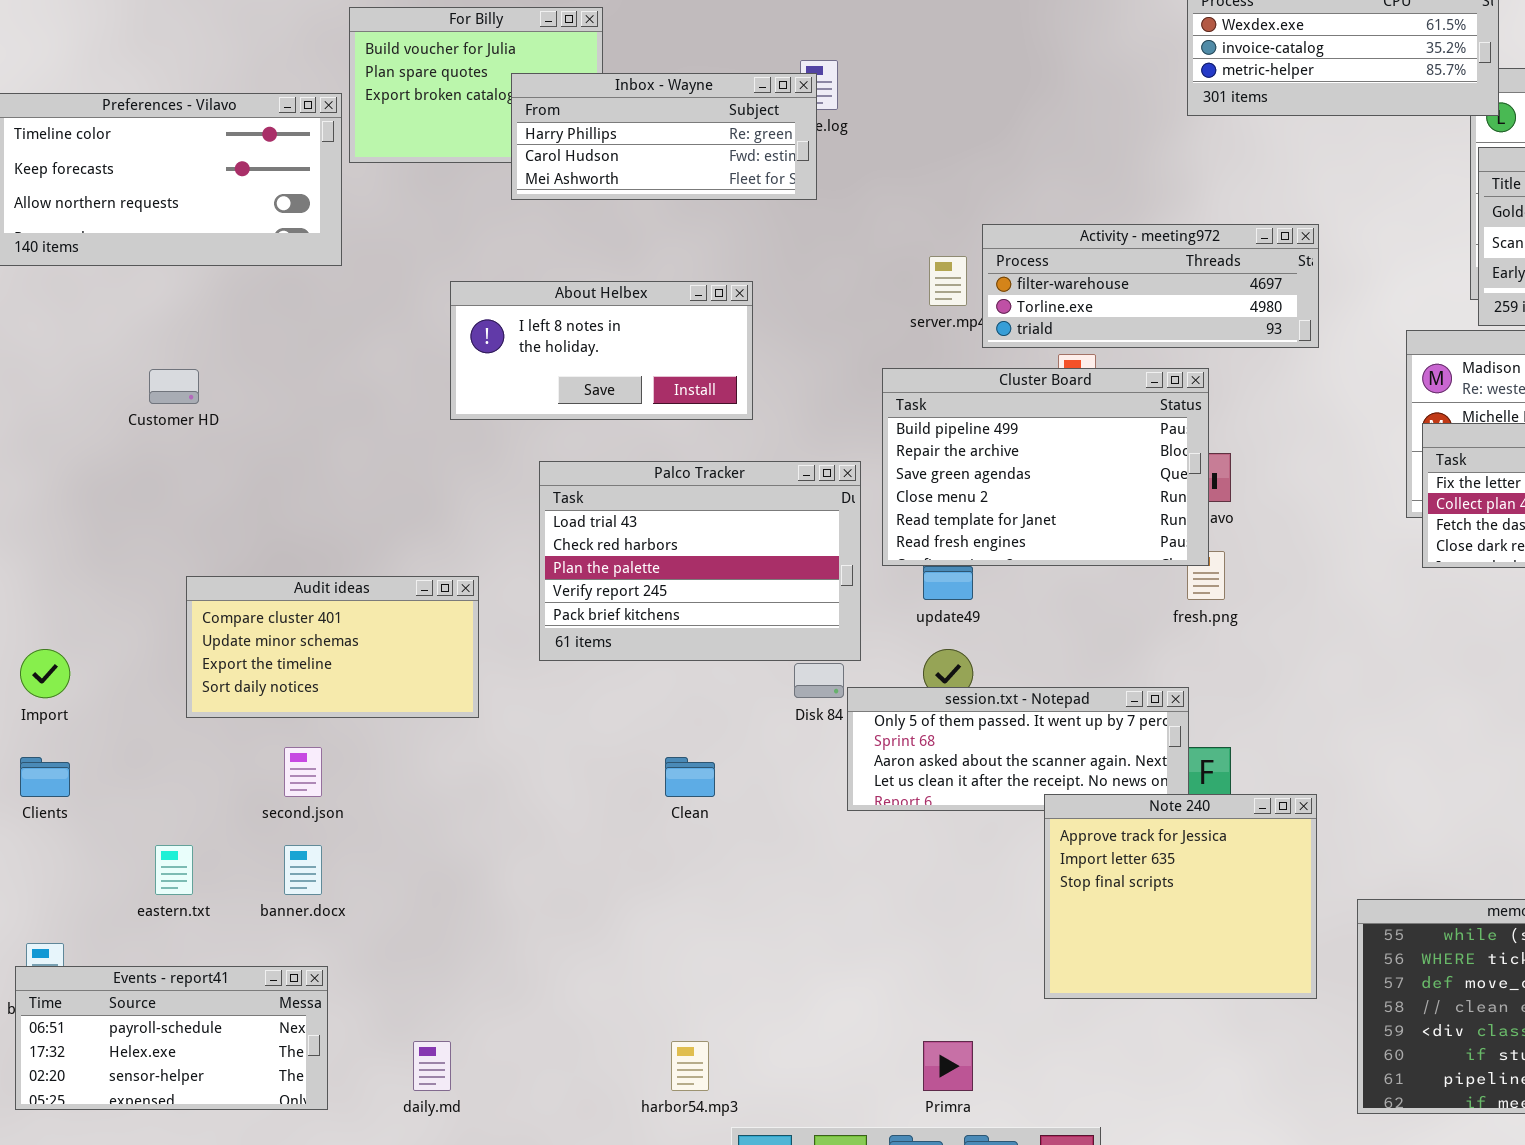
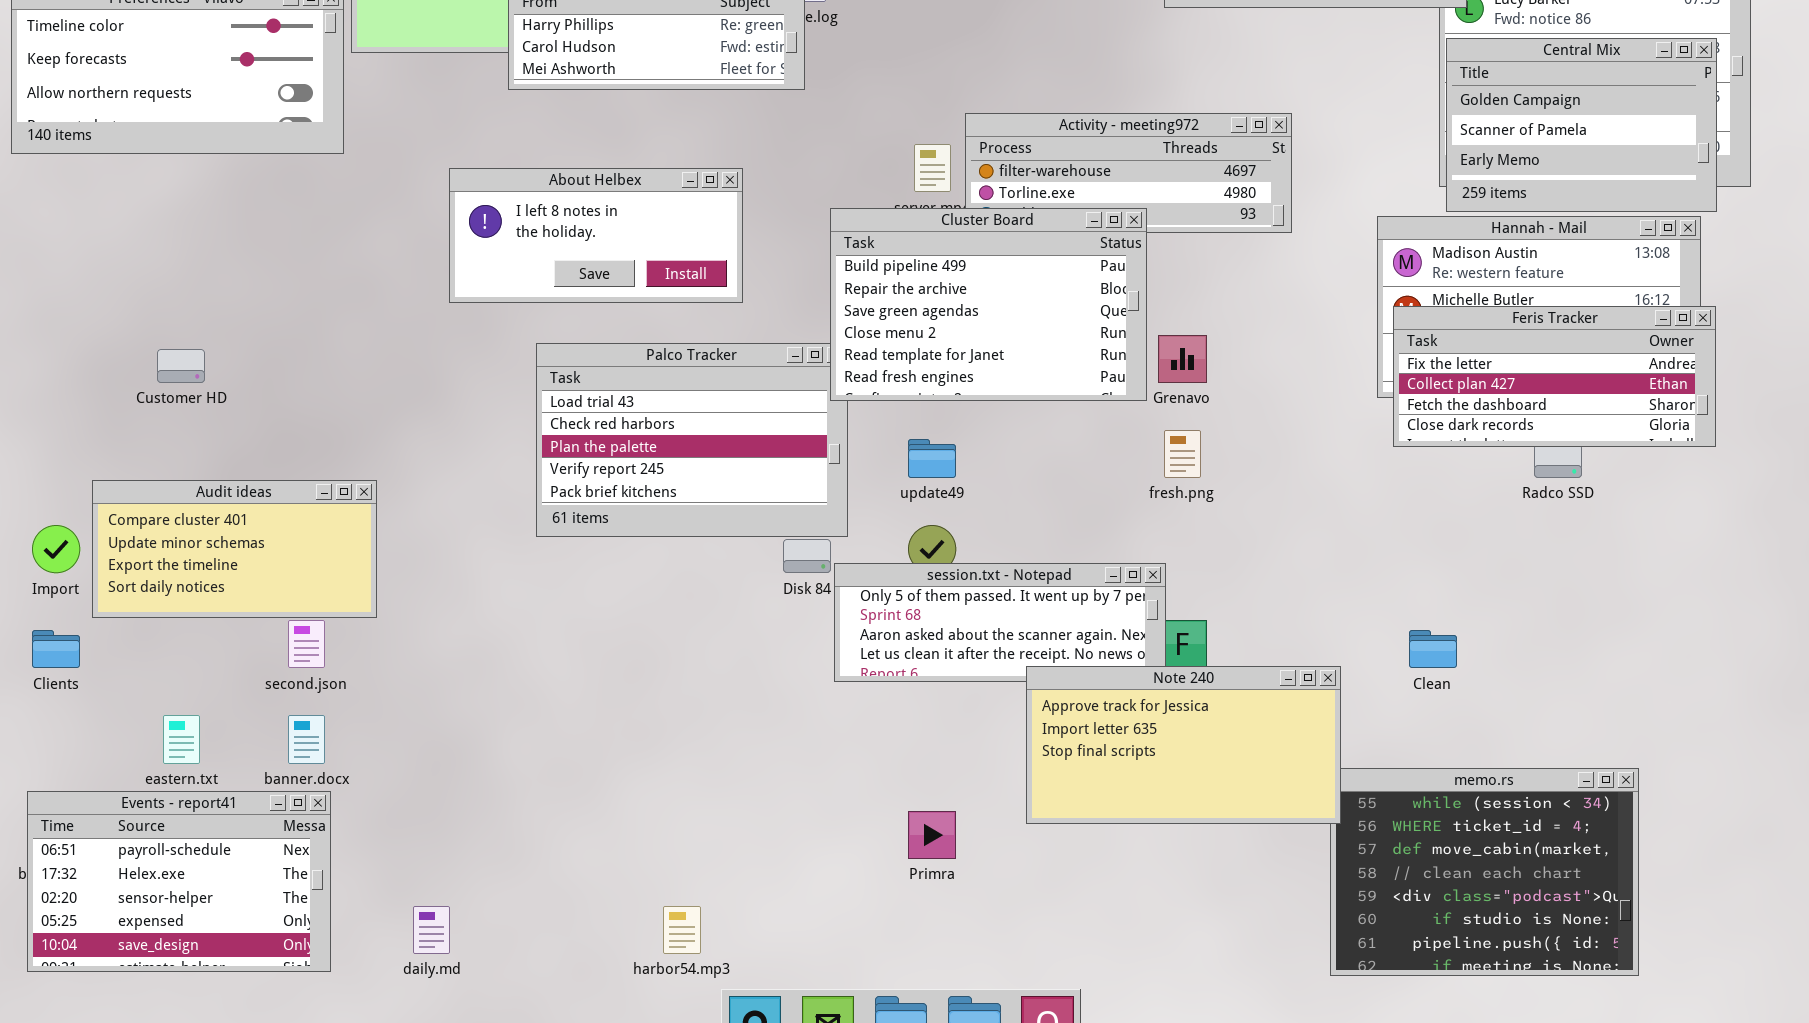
Cluster Board: [882,368,1209,566] -> [830,208,1147,401], moved
Customer HD: [149,369,199,404] -> [157,349,205,383], moved
Audit ideas: [186,576,479,718] -> [92,480,377,618], moved
Clean: [665,757,715,797] -> [1409,630,1457,668], moved
Note 240: [1044,794,1317,999] -> [1026,666,1341,824], resized
Events - report41: [15,966,328,1110] -> [27,791,331,972], resized
Primra: [923,1041,973,1091] -> [908,811,956,859], moved

